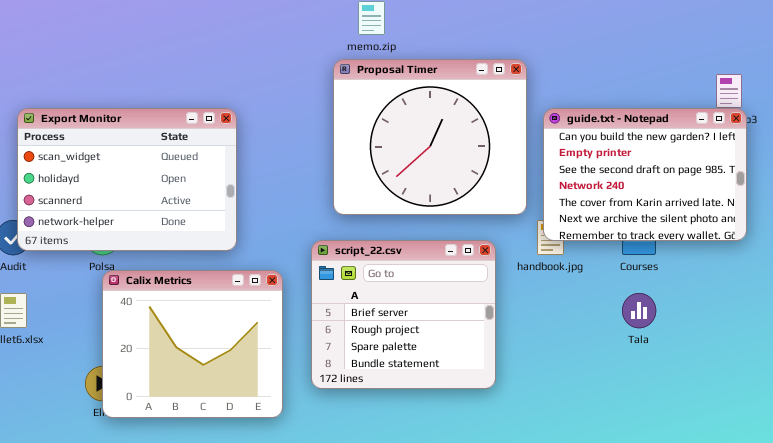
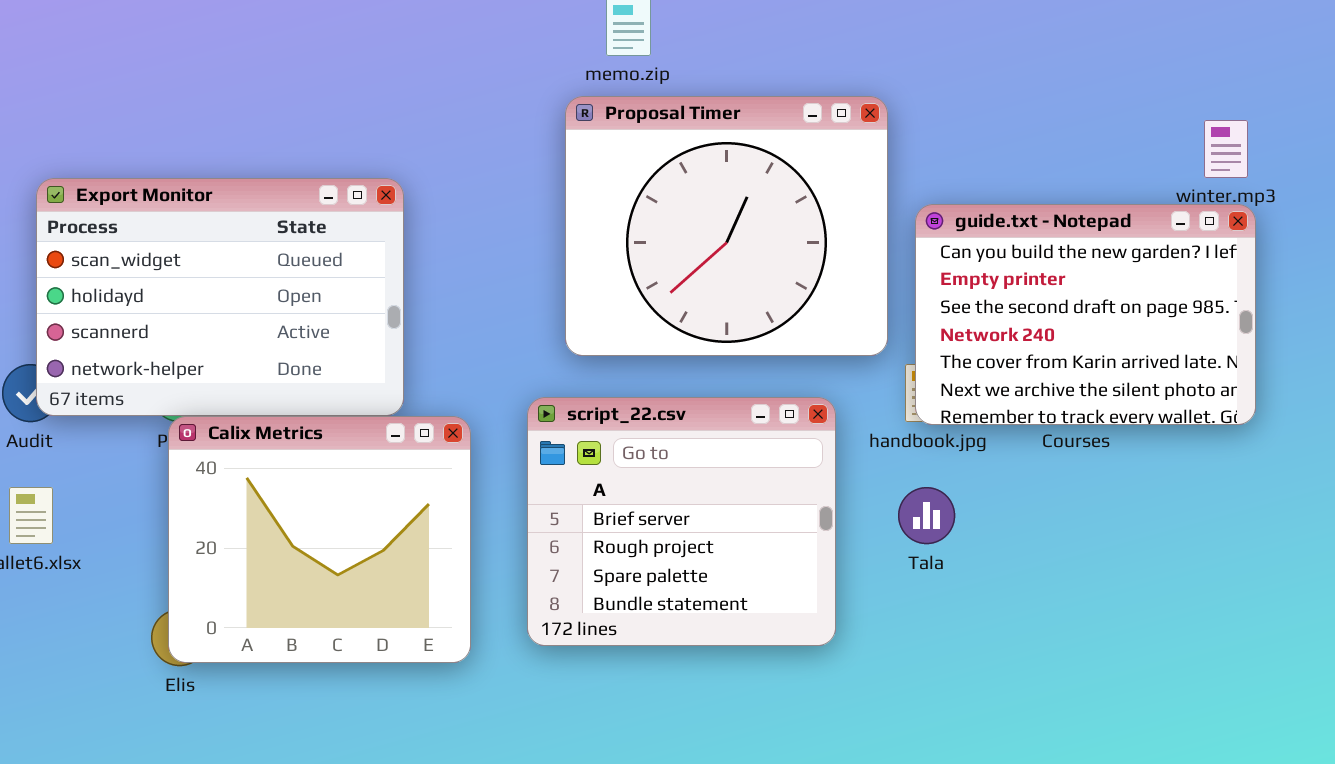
guide.txt - Notepad: [543,108,747,241] -> [915,204,1256,425], moved
Calix Metrics: [102,270,283,418] -> [168,416,471,663], moved
Tala: [622,293,656,328] -> [898,487,955,544], moved

